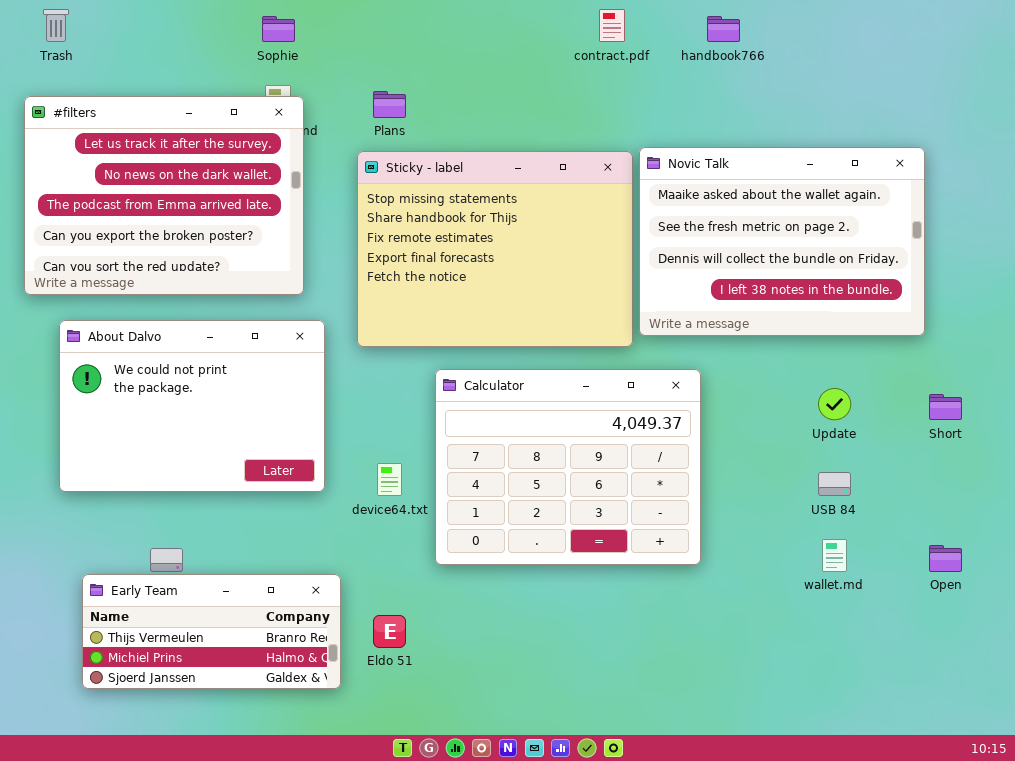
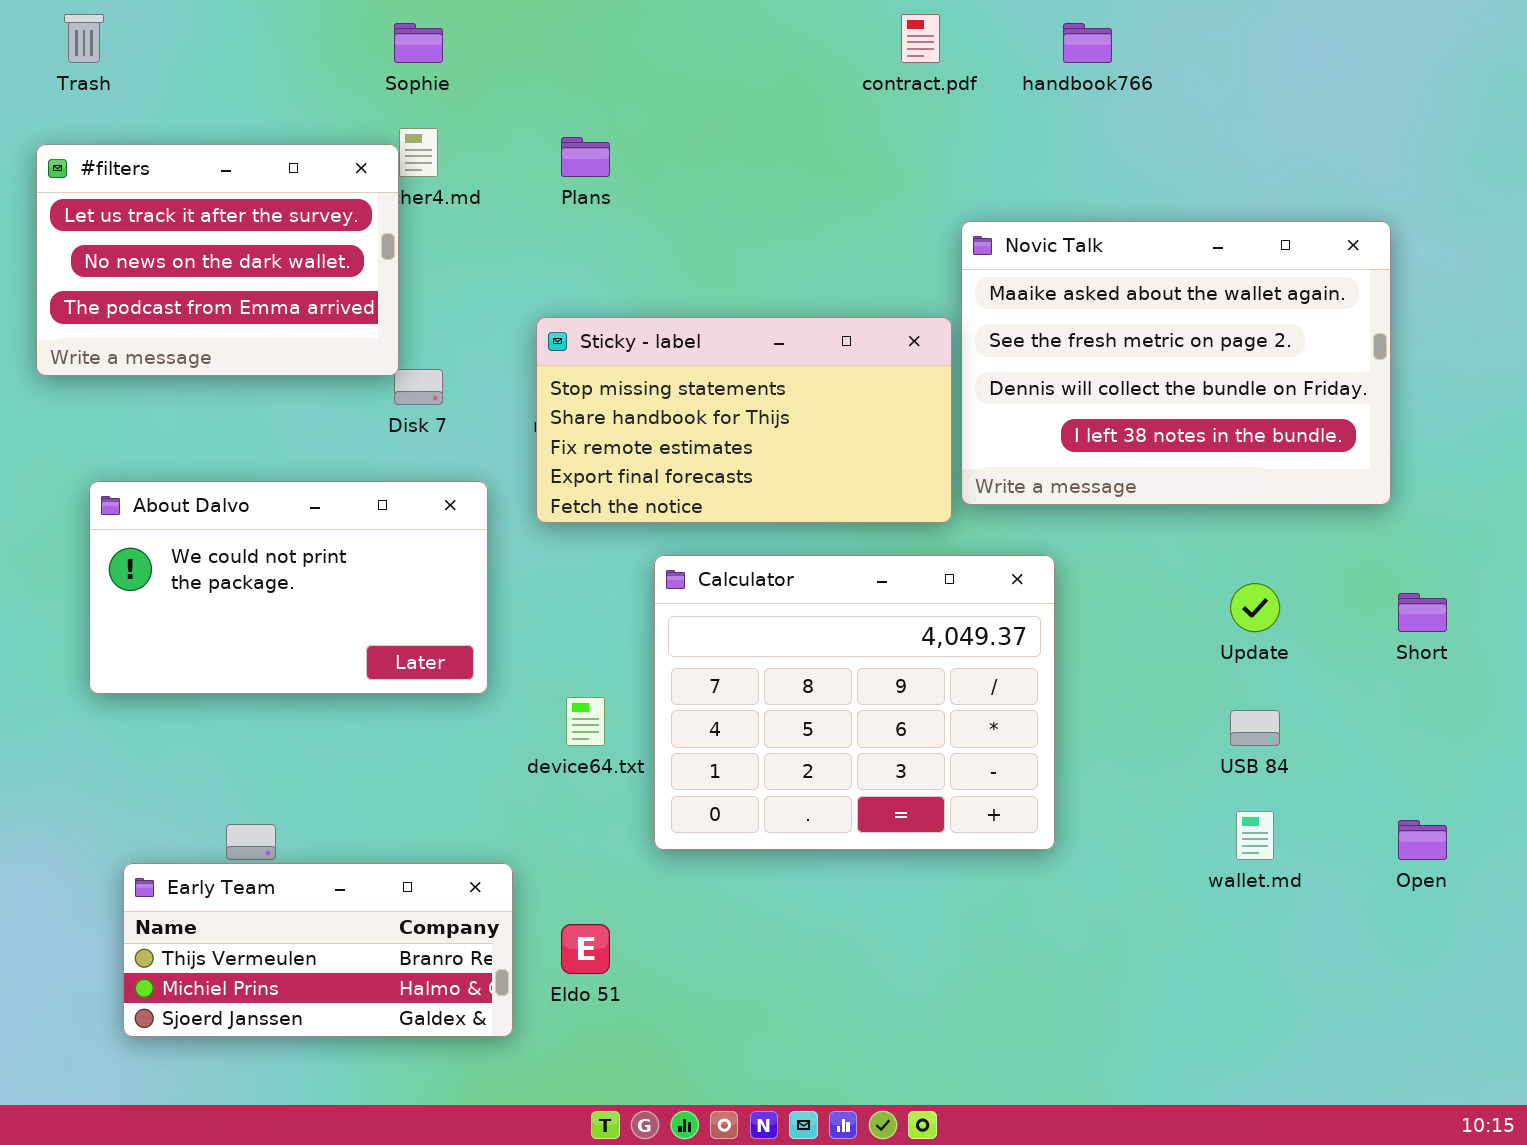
#filters: [24,96,304,295] -> [36,144,399,376], resized
Sticky - label: [357,151,633,347] -> [536,317,952,523], resized
About Dalvo: [59,320,325,492] -> [89,481,488,694], resized

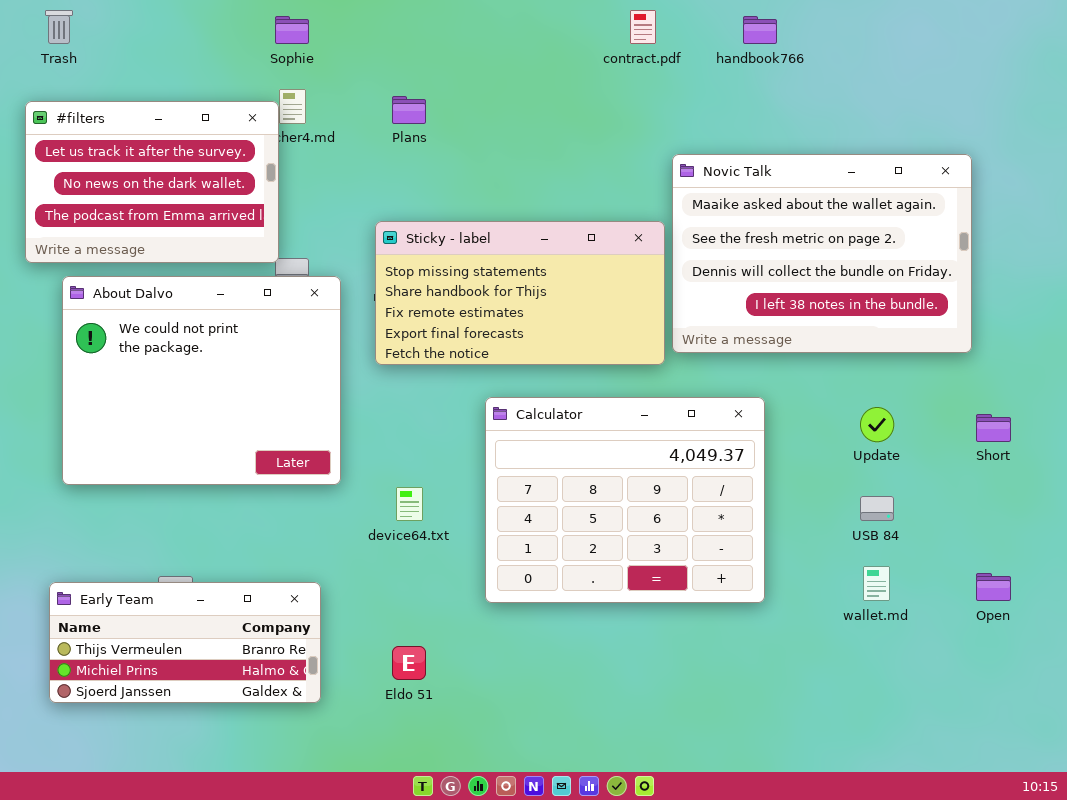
About Dalvo: [89,481,488,694] -> [62,276,341,485], resized
Calculator: [654,555,1055,850] -> [485,397,765,603], moved
Early Team: [123,863,513,1037] -> [49,582,321,703], moved

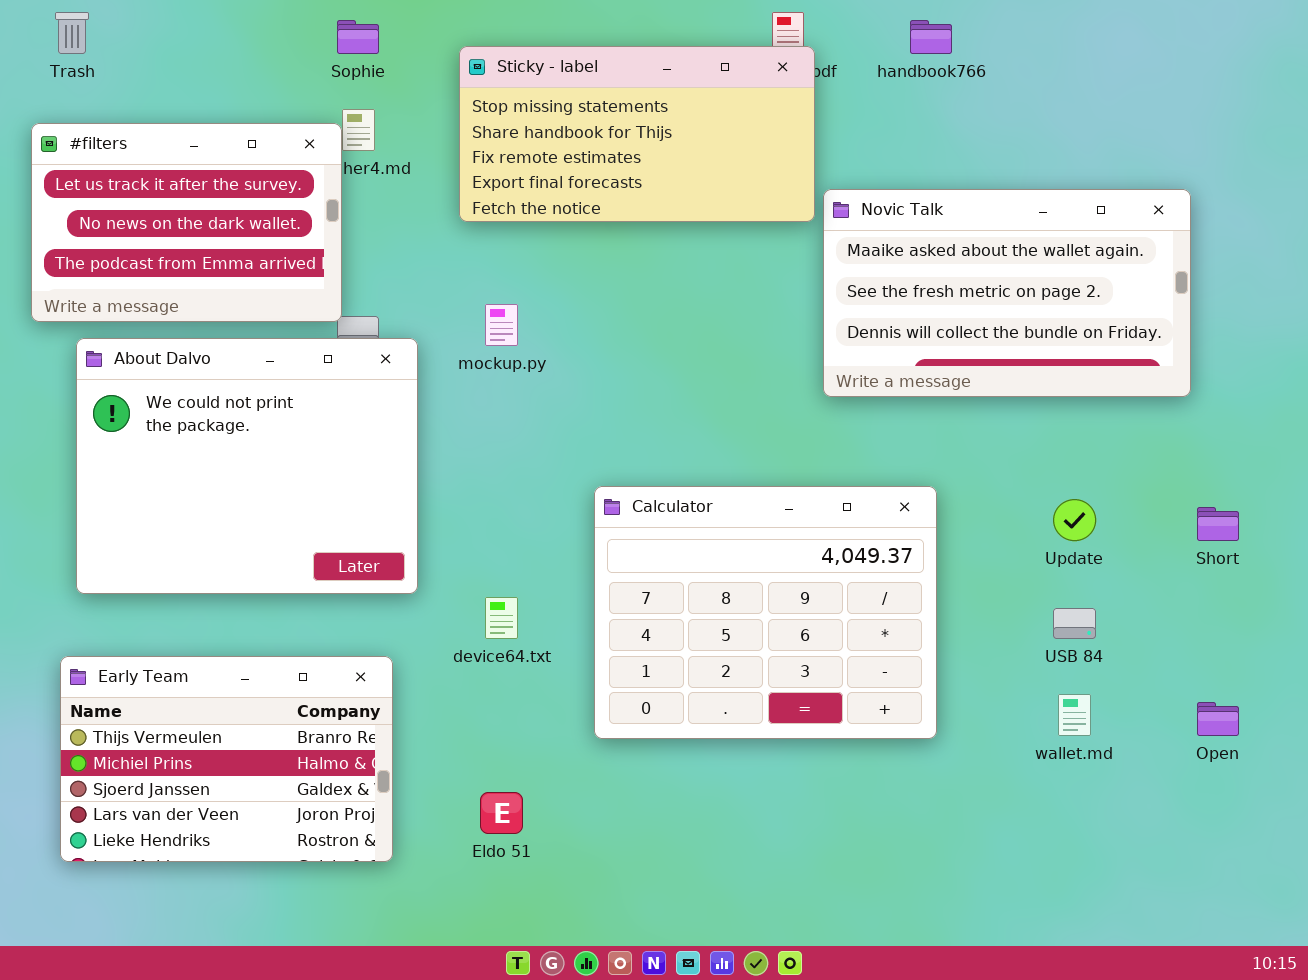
Novic Talk: [672,154,972,353] -> [823,189,1191,397], resized
Sticky - label: [375,221,665,365] -> [459,46,815,222], moved
Early Team: [49,582,321,703] -> [60,656,393,862], resized

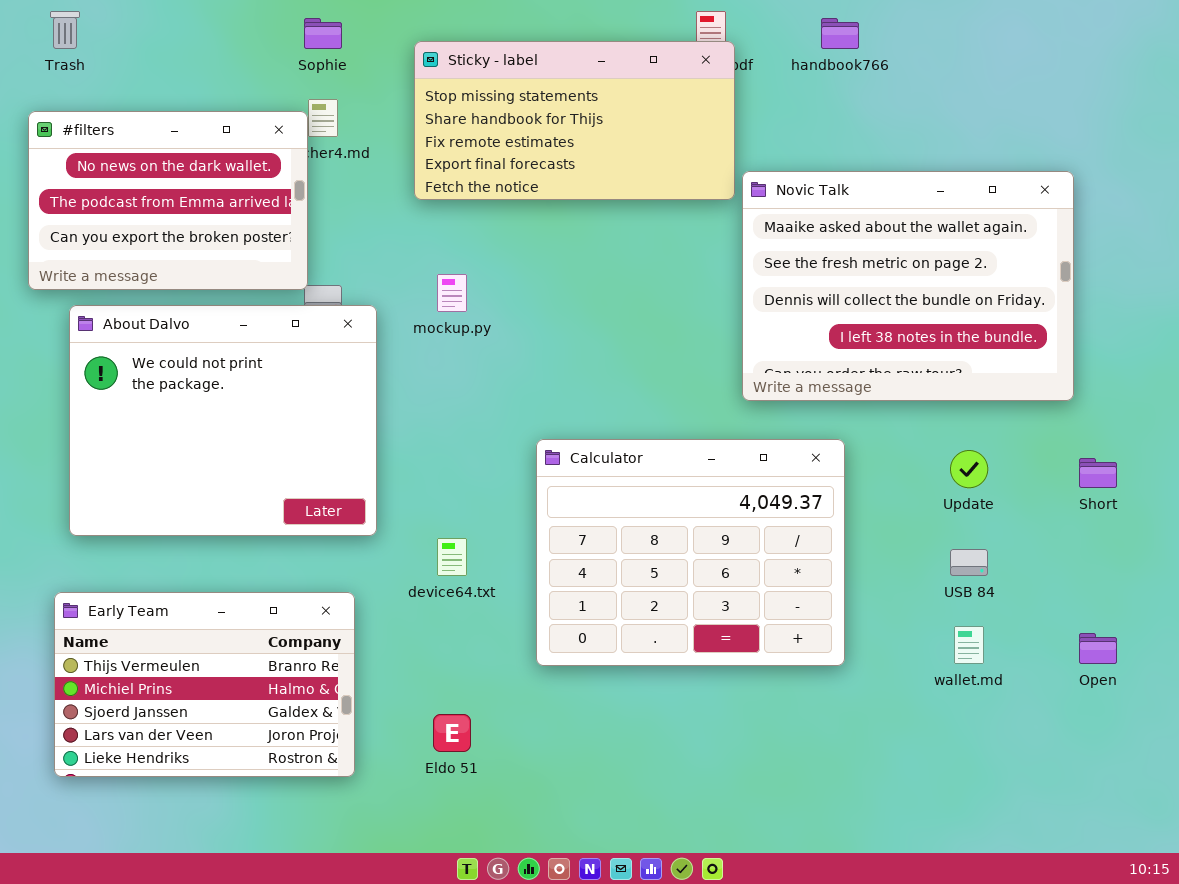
#filters: [31,123,342,322] -> [28,111,308,290], scrolled down 1 row
Novic Talk: [823,189,1191,397] -> [742,171,1074,401], resized

